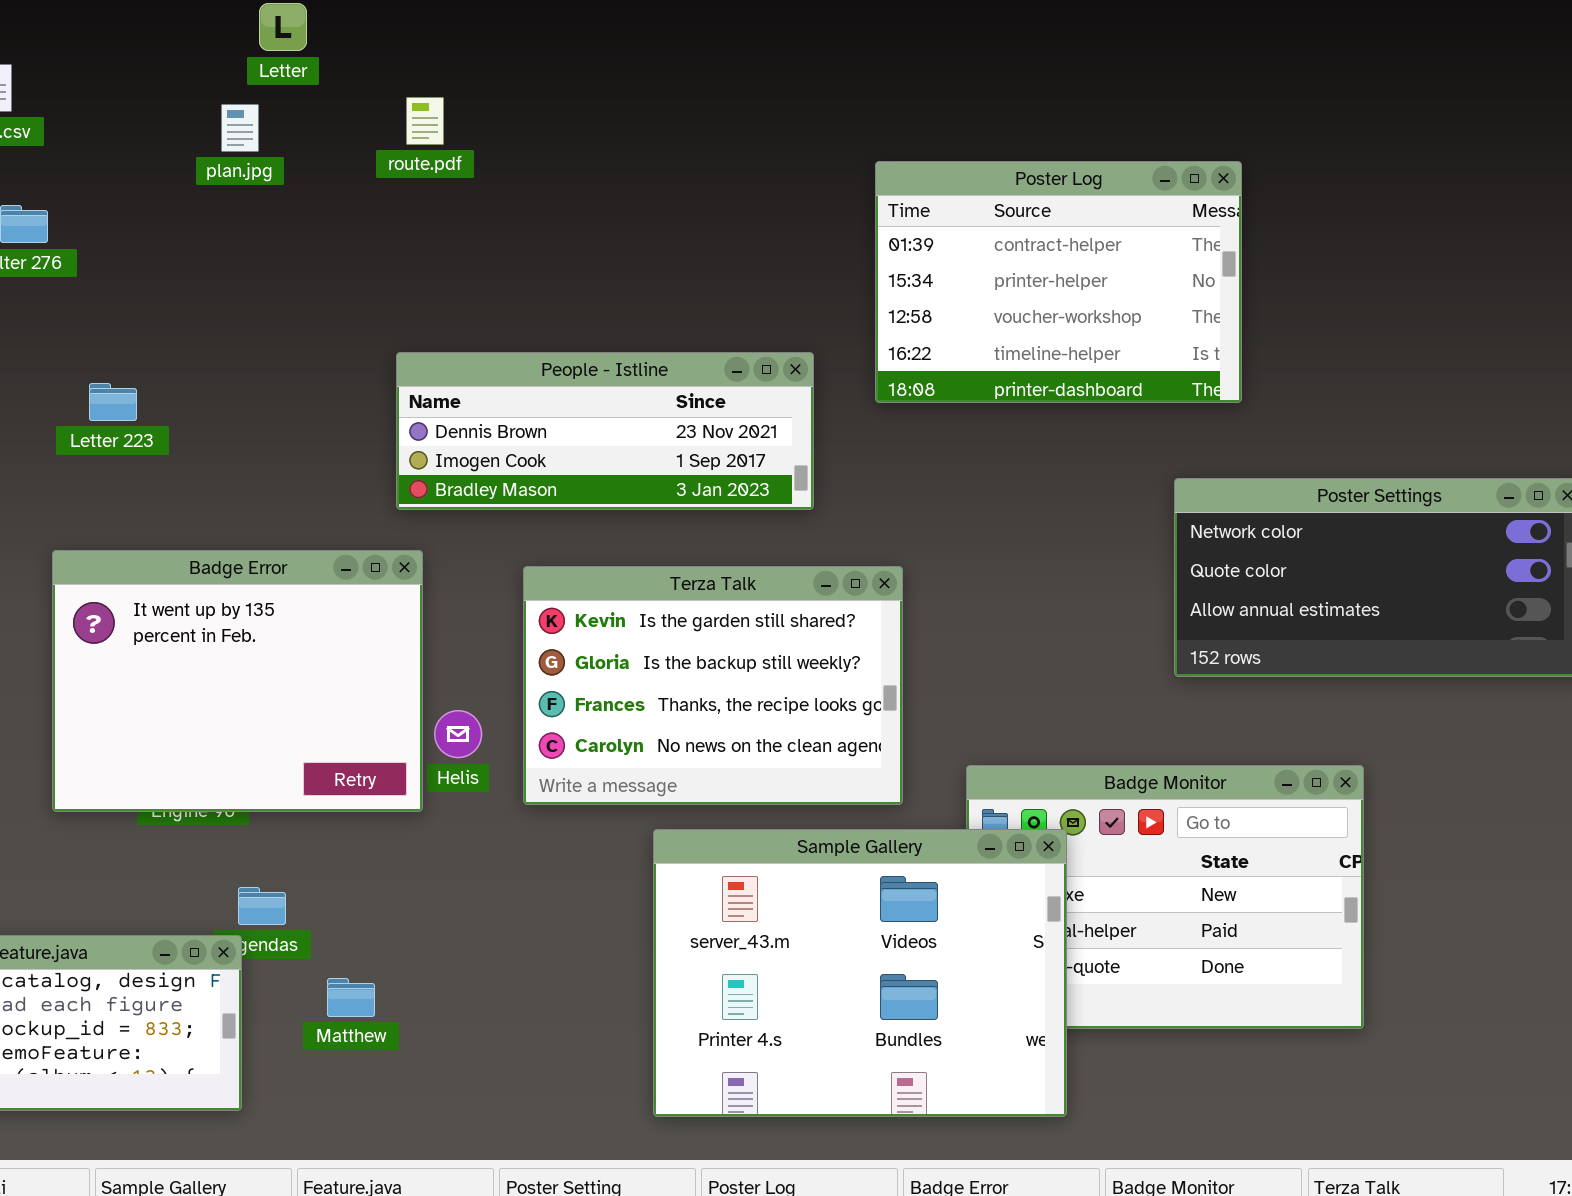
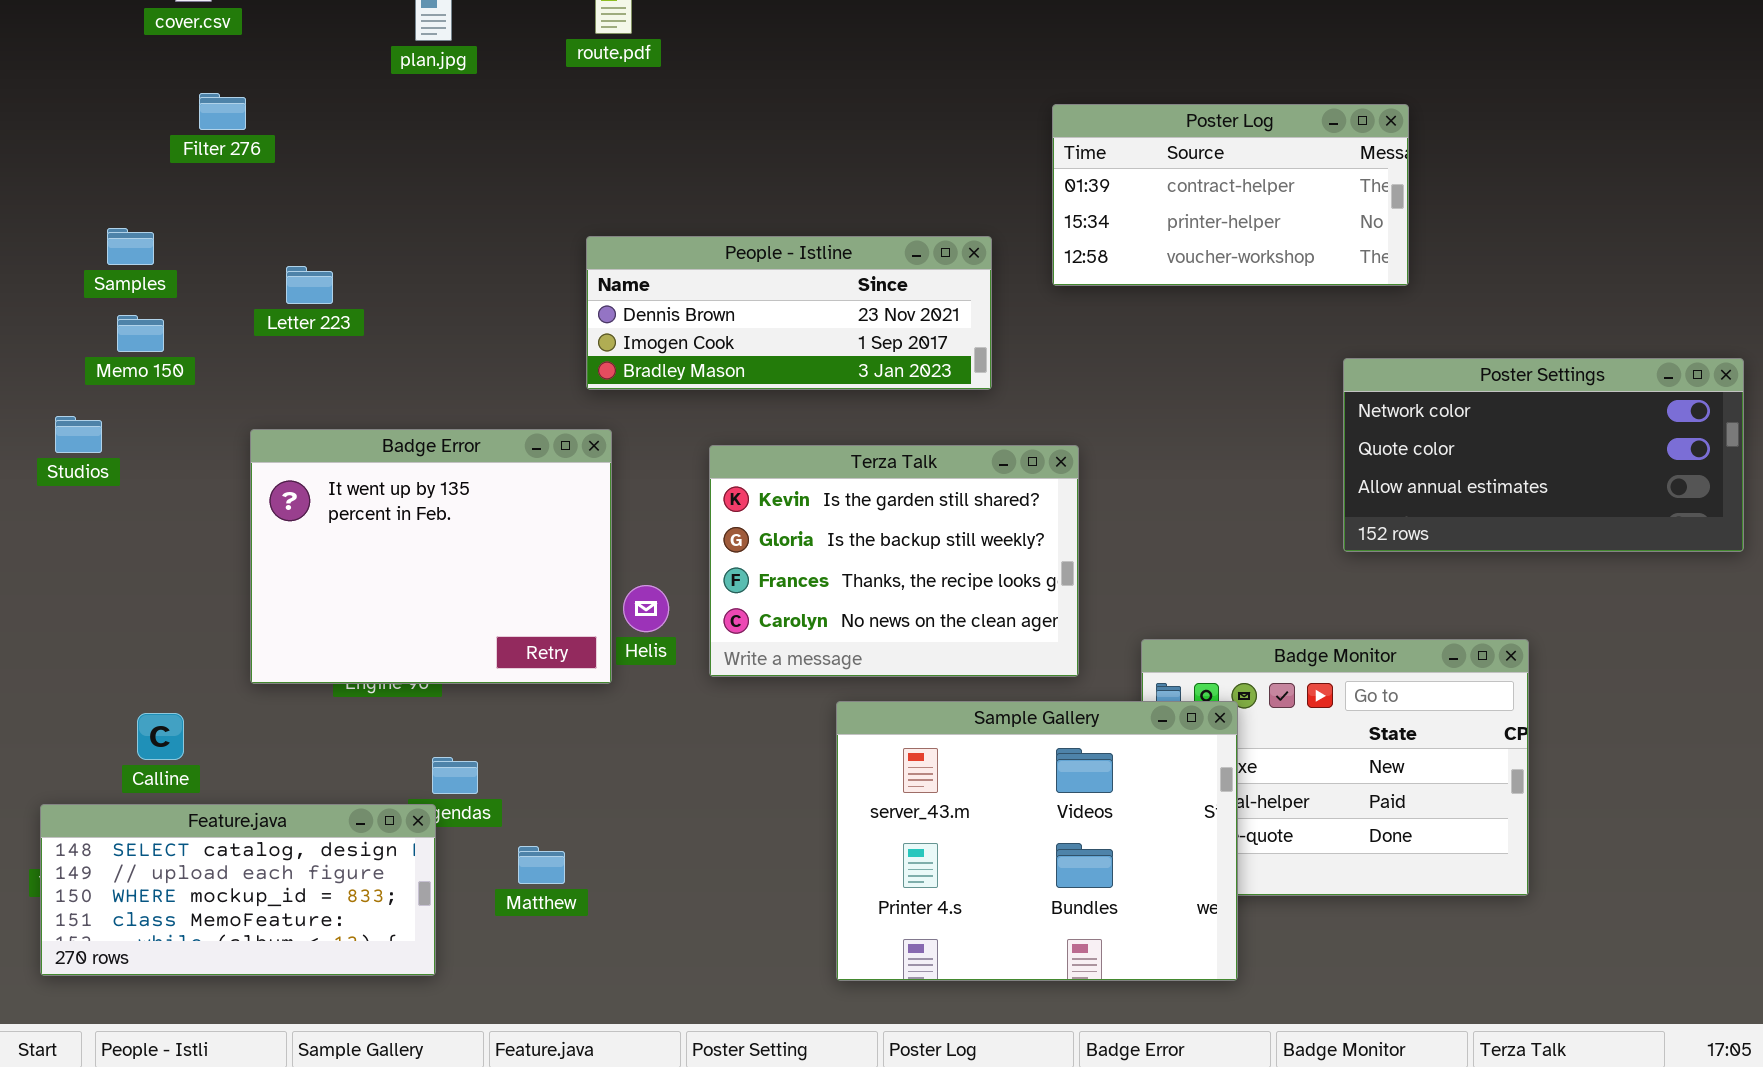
Poster Log: [875,161,1242,403] -> [1052,104,1409,286], resized

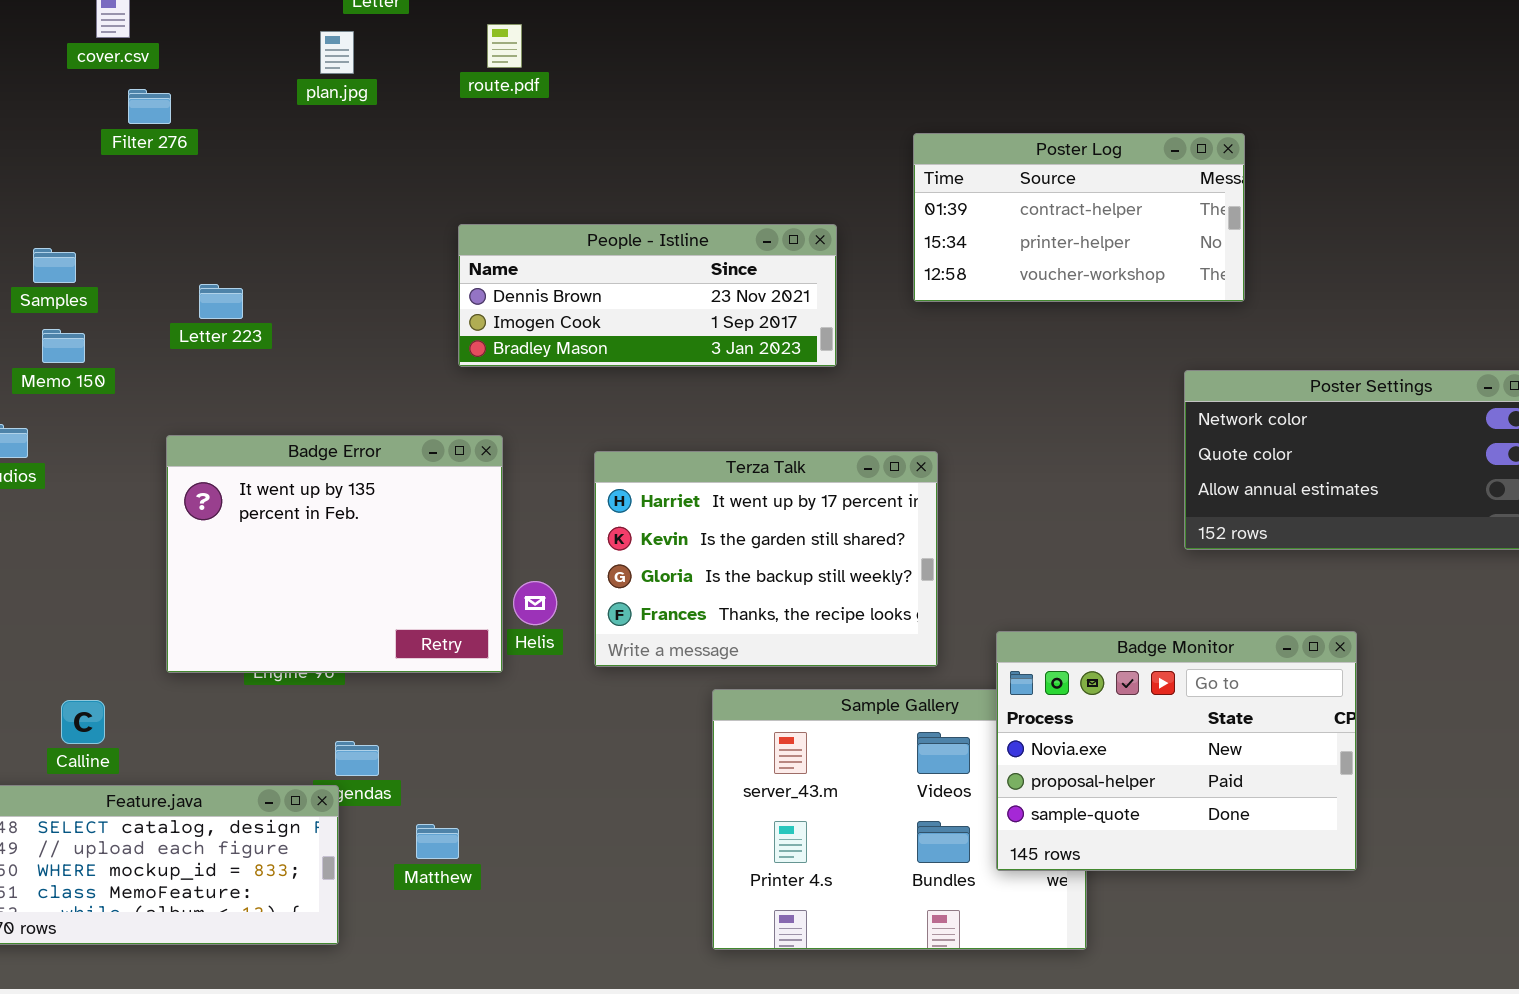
Filter 276: [199,93,246,130] -> [128,89,171,124], moved
People - Istline: [586,236,992,390] -> [458,224,837,367], moved
Terza Talk: [709,445,1079,677] -> [594,451,938,667], scrolled up 1 row
Badge Monitor: [1141,639,1529,896] -> [996,631,1357,871], raised

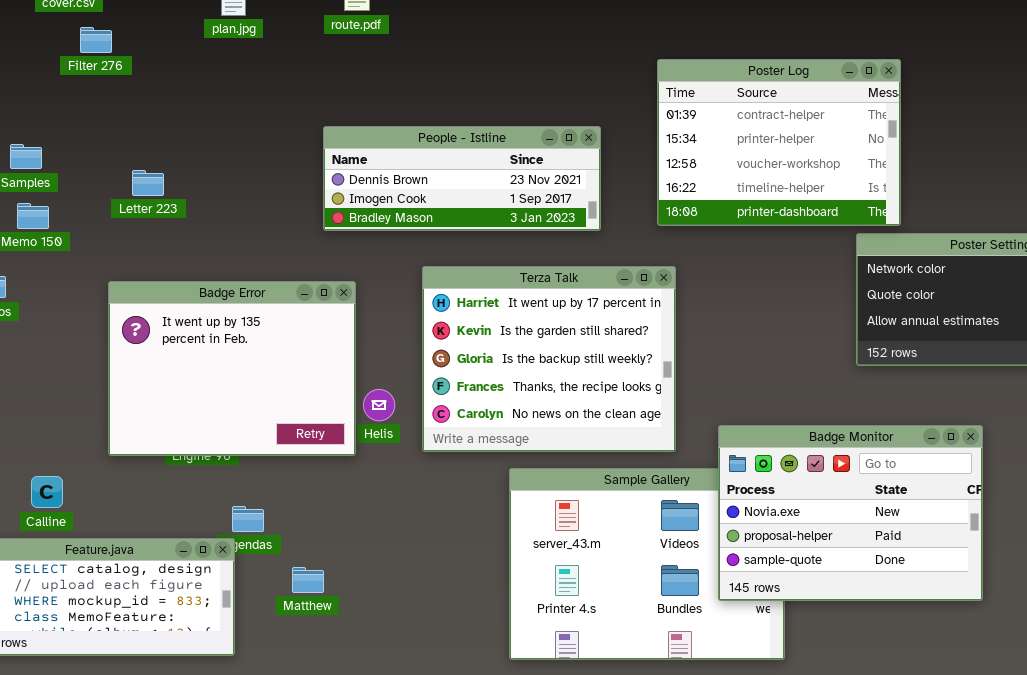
Poster Log: [913,133,1245,302] -> [657,59,901,226], resized
Terza Talk: [594,451,938,667] -> [422,266,676,452], resized

